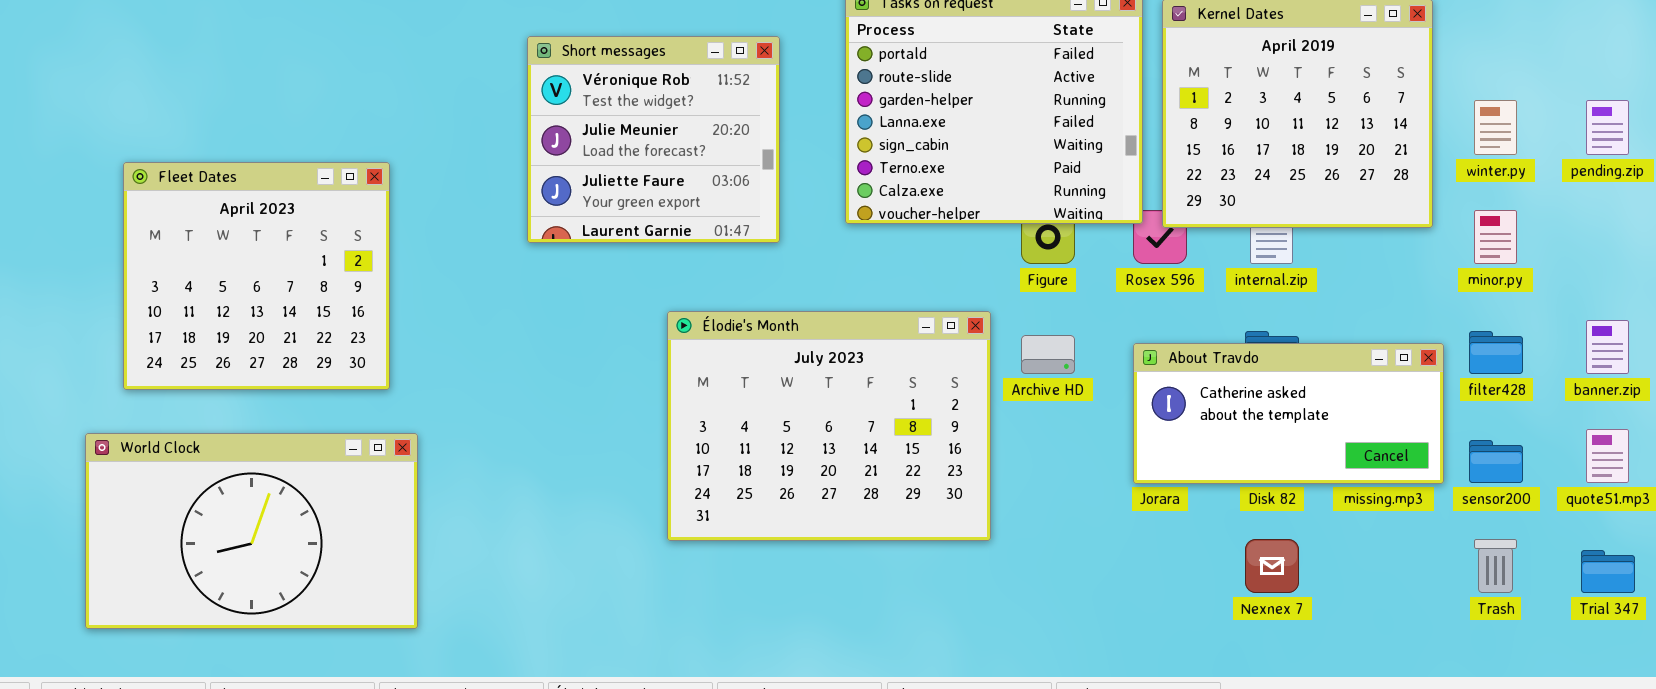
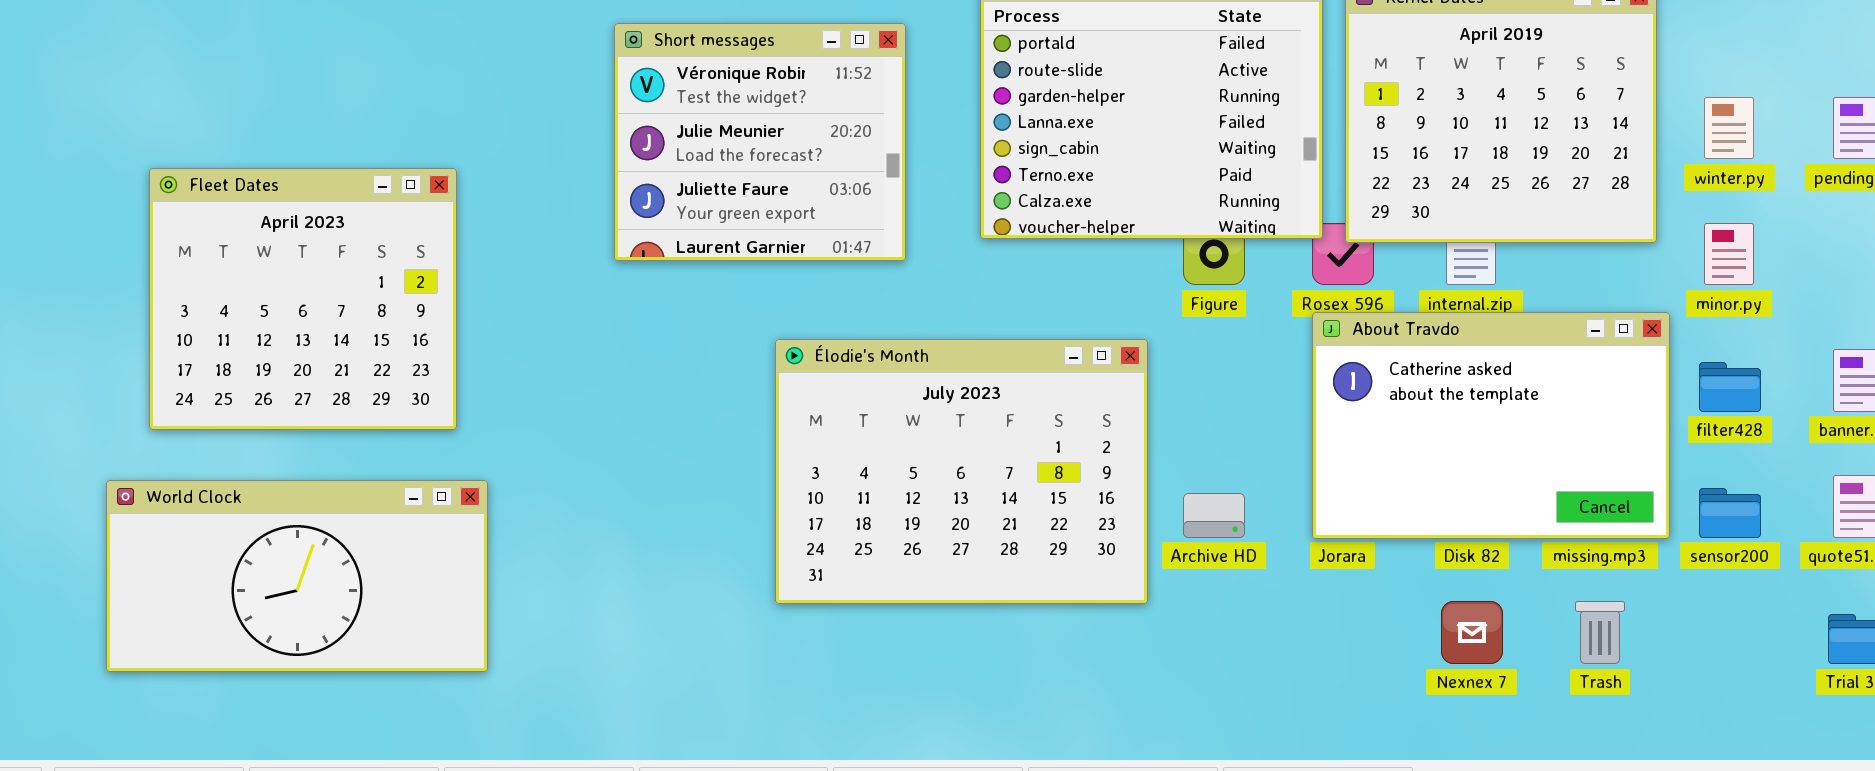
Archive HD: [1021,335,1075,374] -> [1183,493,1245,538], moved
About Travdo: [1133,343,1444,484] -> [1312,312,1670,539], resized
World Clock: [85,433,418,629] -> [106,480,488,672], resized
Trash: [1474,539,1517,593] -> [1575,601,1625,664], moved

